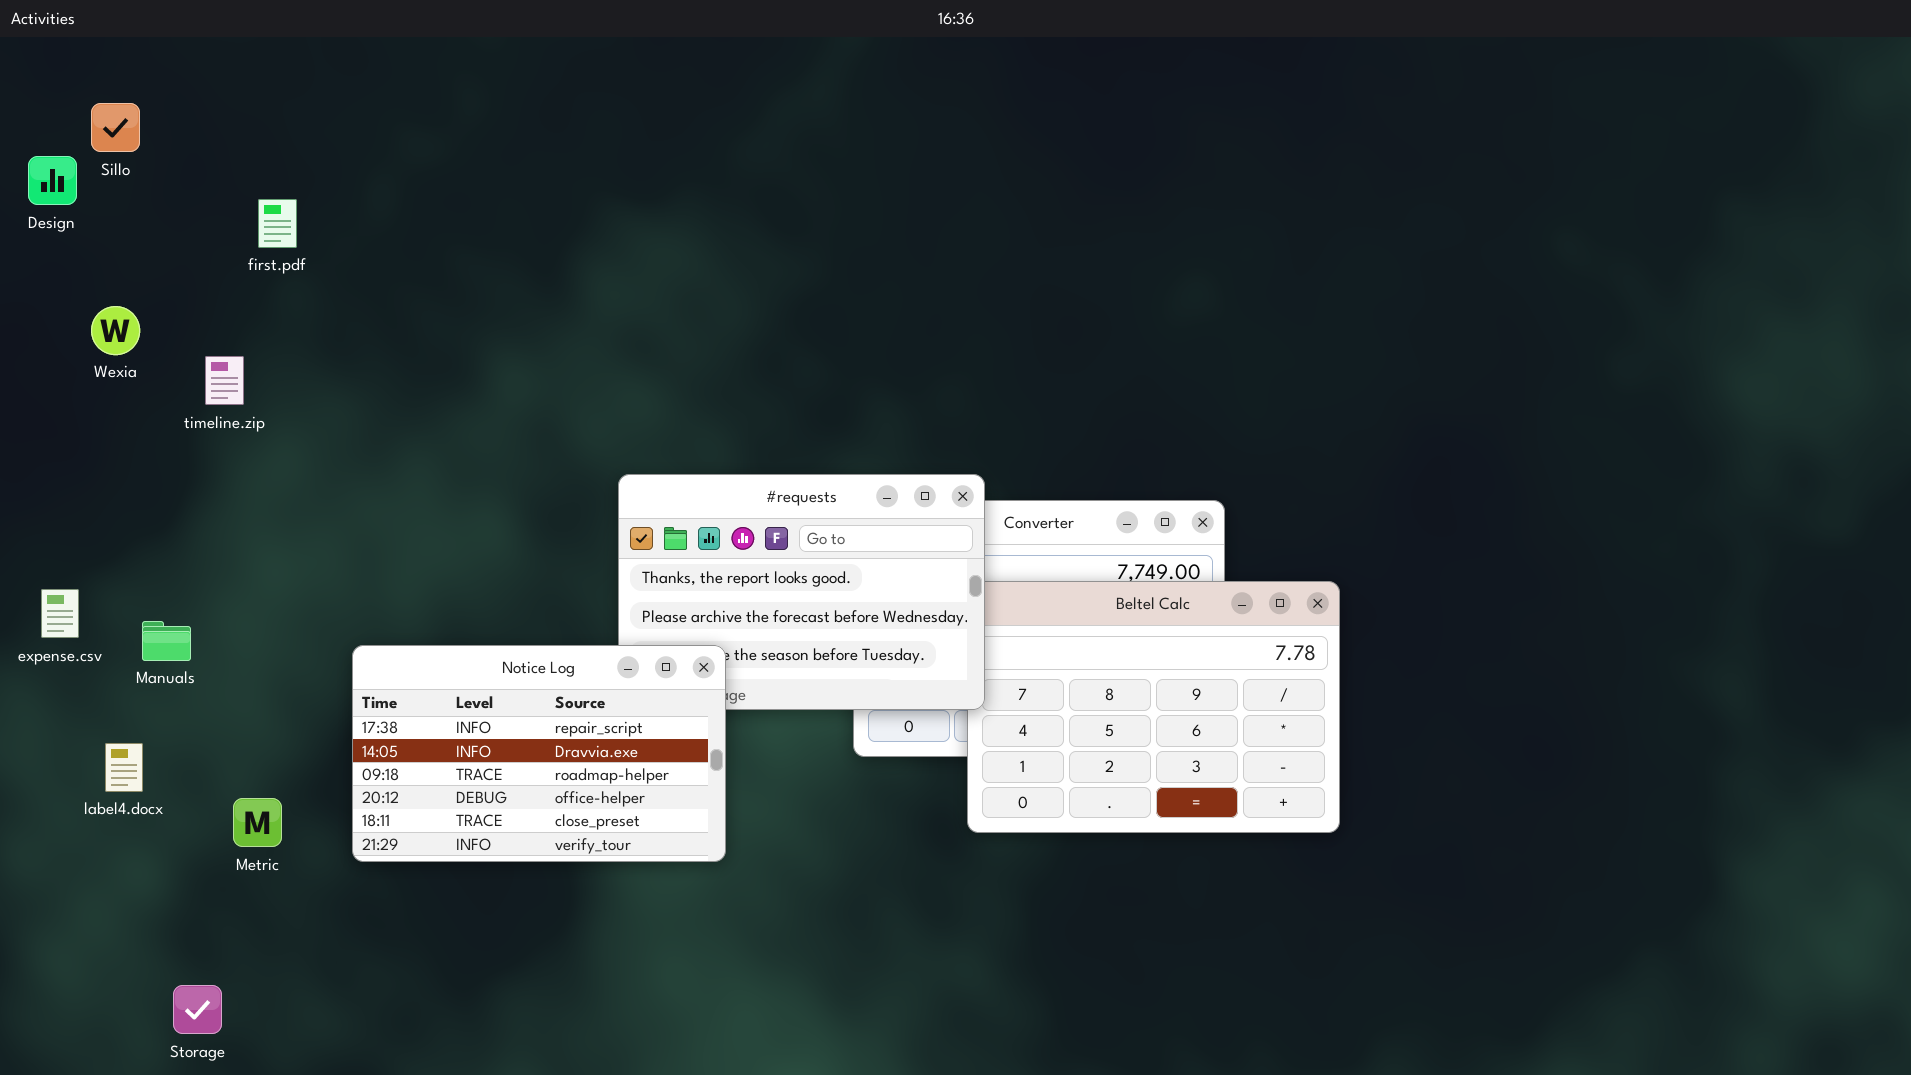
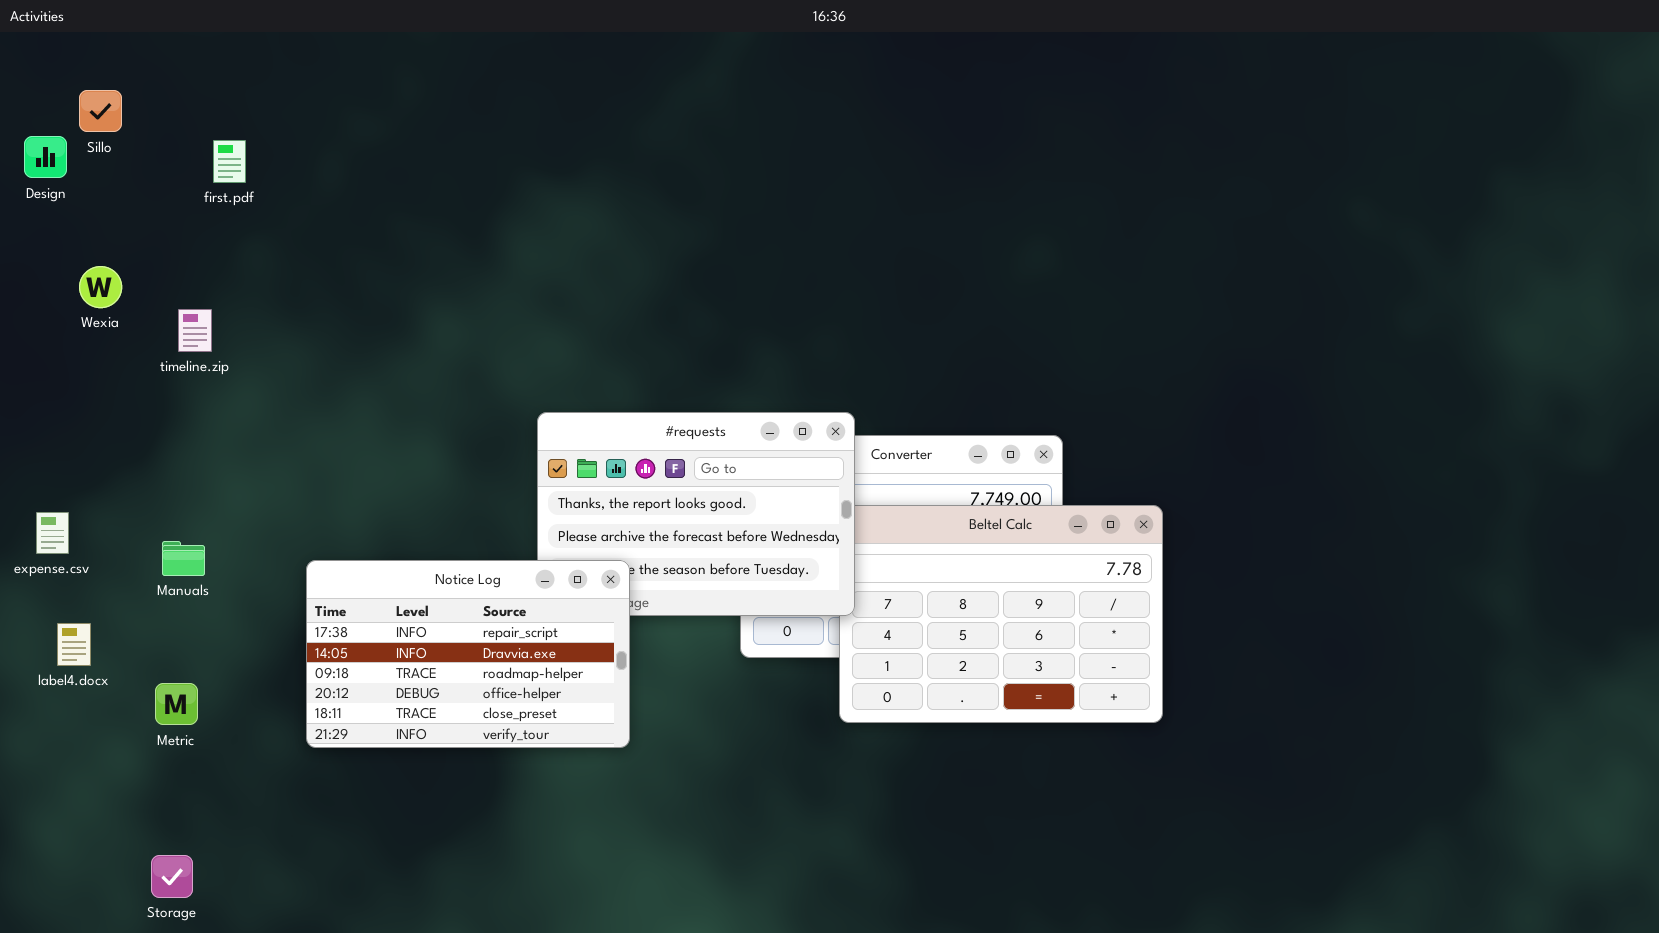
first.pdf: [258,199,297,248] -> [213,140,246,183], moved
Manuals: [142,621,191,661] -> [162,541,205,576], moved
label4.docx: [105,743,143,792] -> [57,623,91,666], moved
Metric: [233,798,282,847] -> [155,683,198,725], moved

